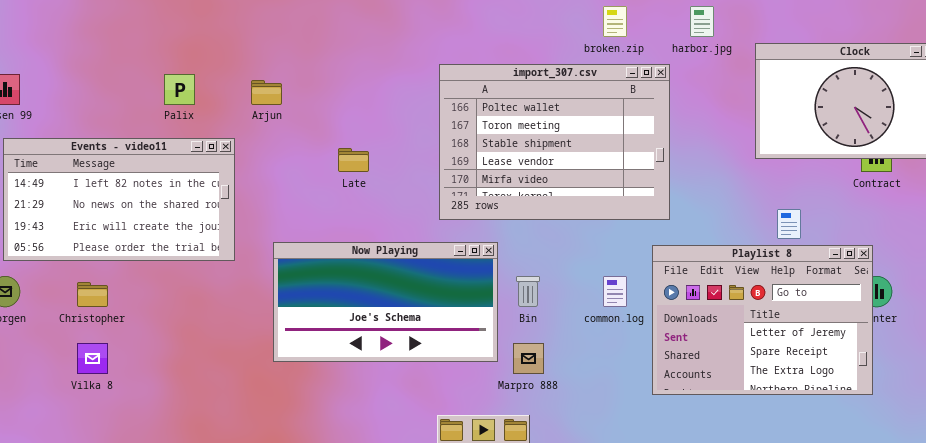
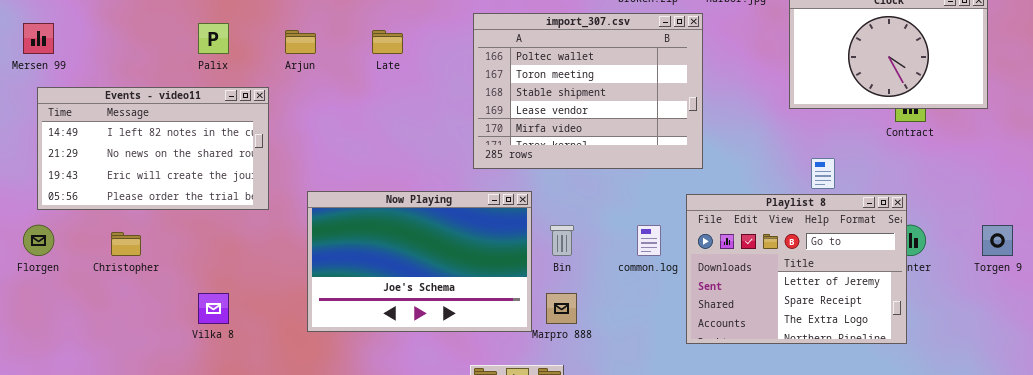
Late: [338,148,369,172] -> [372,30,403,54], moved
Now Playing: [273,242,498,362] -> [307,191,532,332], resized
Vilka 8: [77,343,108,374] -> [198,293,229,324], moved

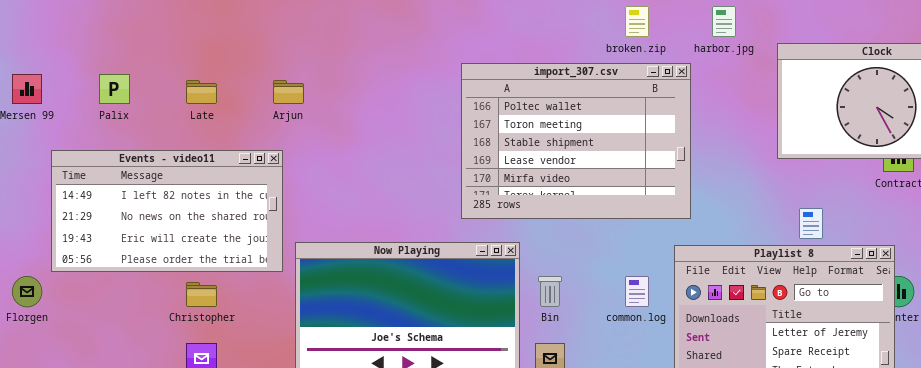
Palix: [198,23,229,54] -> [99,74,130,104], moved
Late: [372,30,403,54] -> [186,80,217,104], moved
Events - video11: [37,87,269,210] -> [51,150,283,272], moved
Christopher: [111,232,141,256] -> [186,282,217,307], moved

